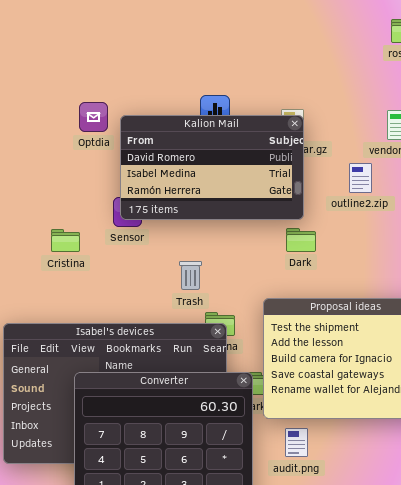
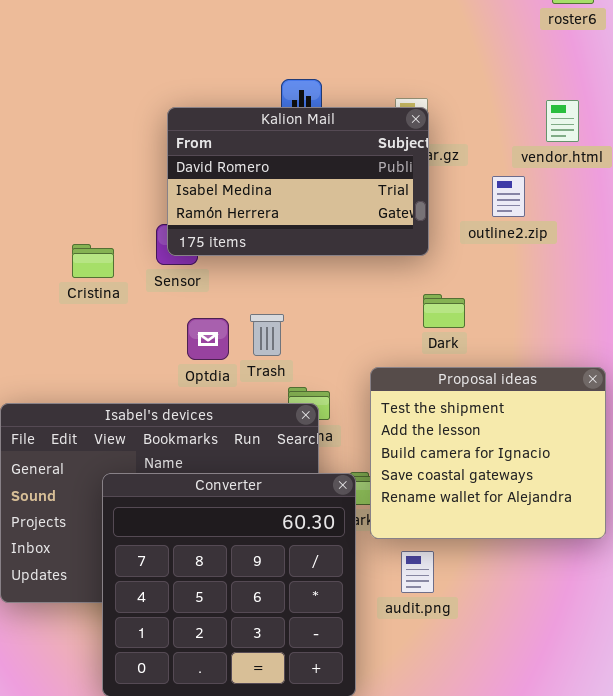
Optdia: [79,102,108,132] -> [187,318,229,360], moved
Dark: [286,228,316,252] -> [423,294,465,328], moved
Cristina: [51,229,80,252] -> [72,244,114,278], moved

